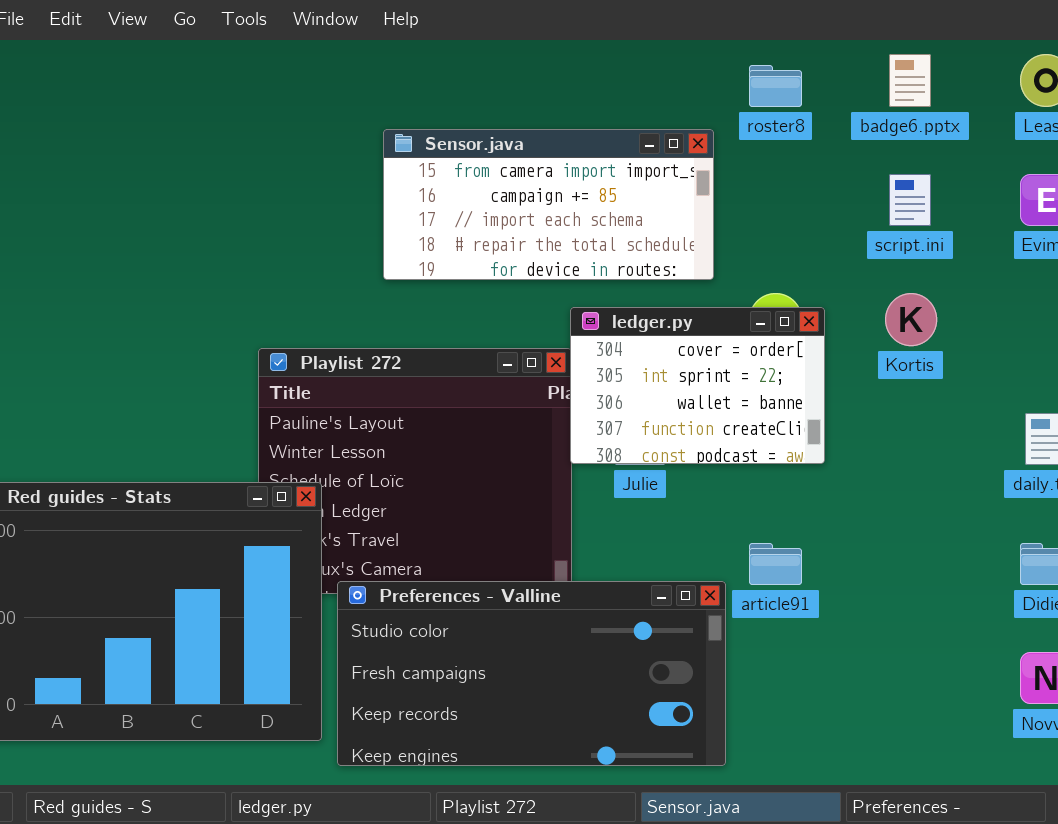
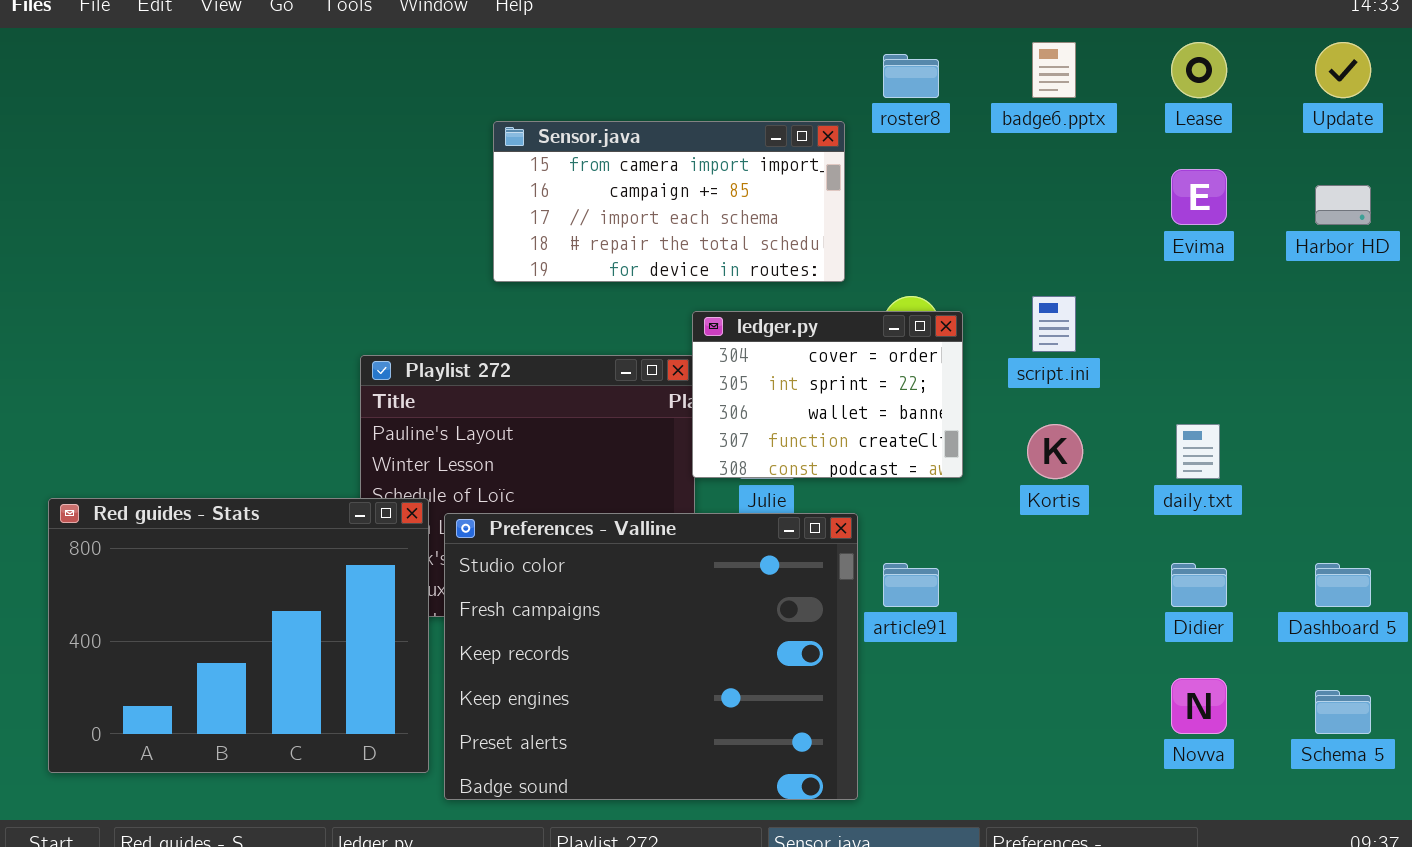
script.ini: [889,174,931,226] -> [1032,296,1076,352], moved
Kortis: [885,293,937,346] -> [1027,424,1083,479], moved
Preferences - Valline: [337,581,726,766] -> [444,513,858,800], resized

